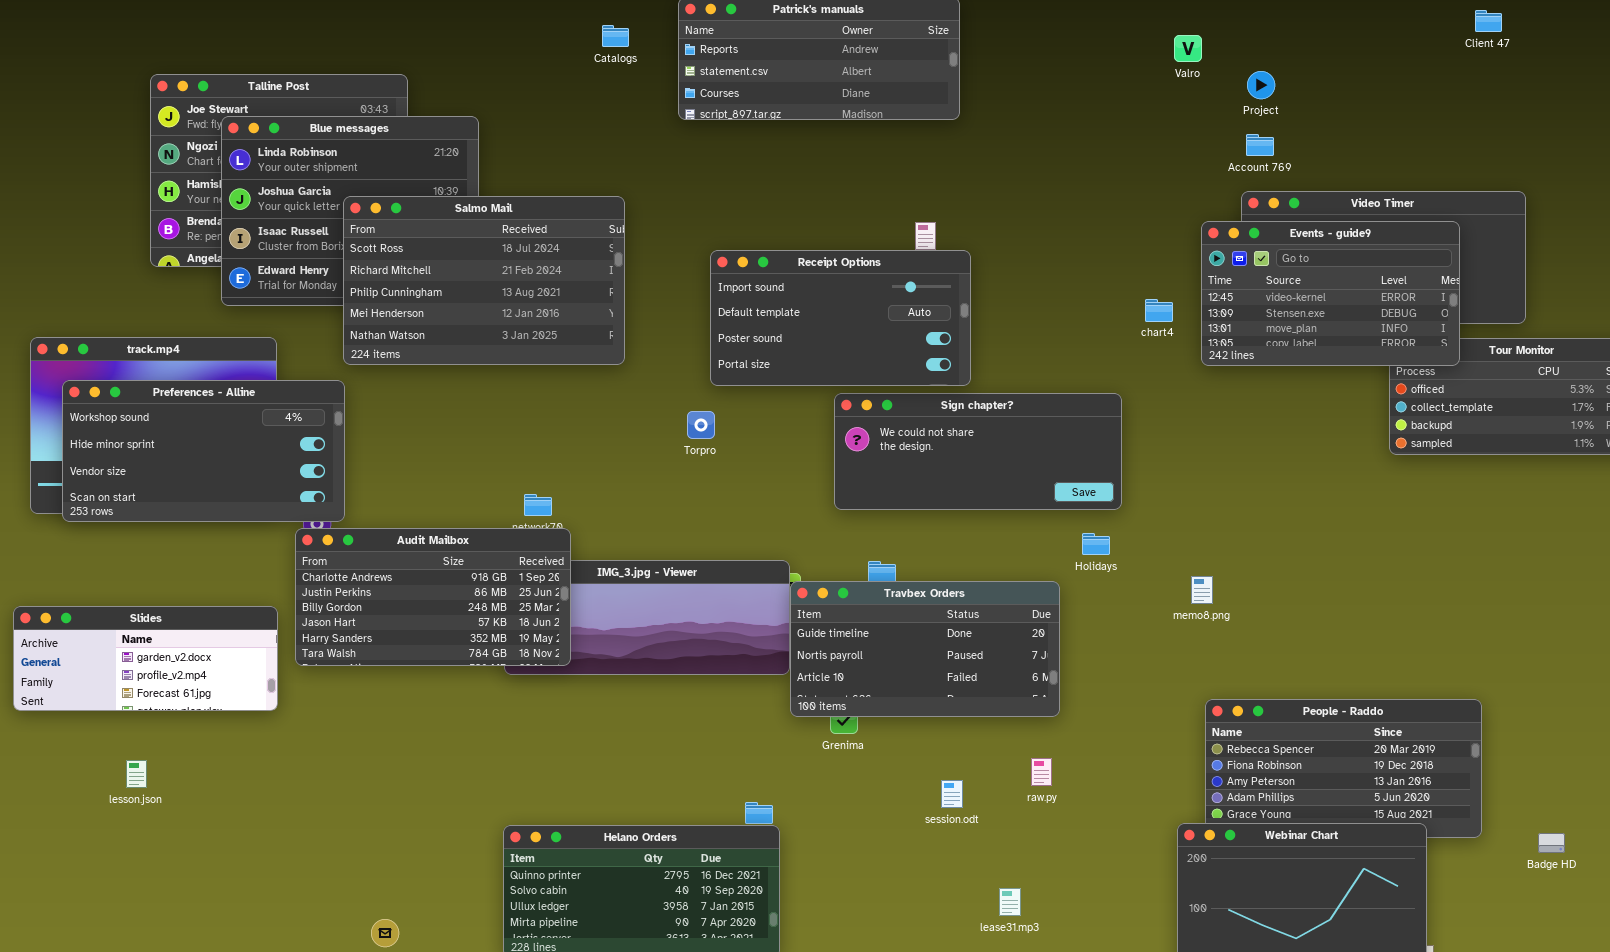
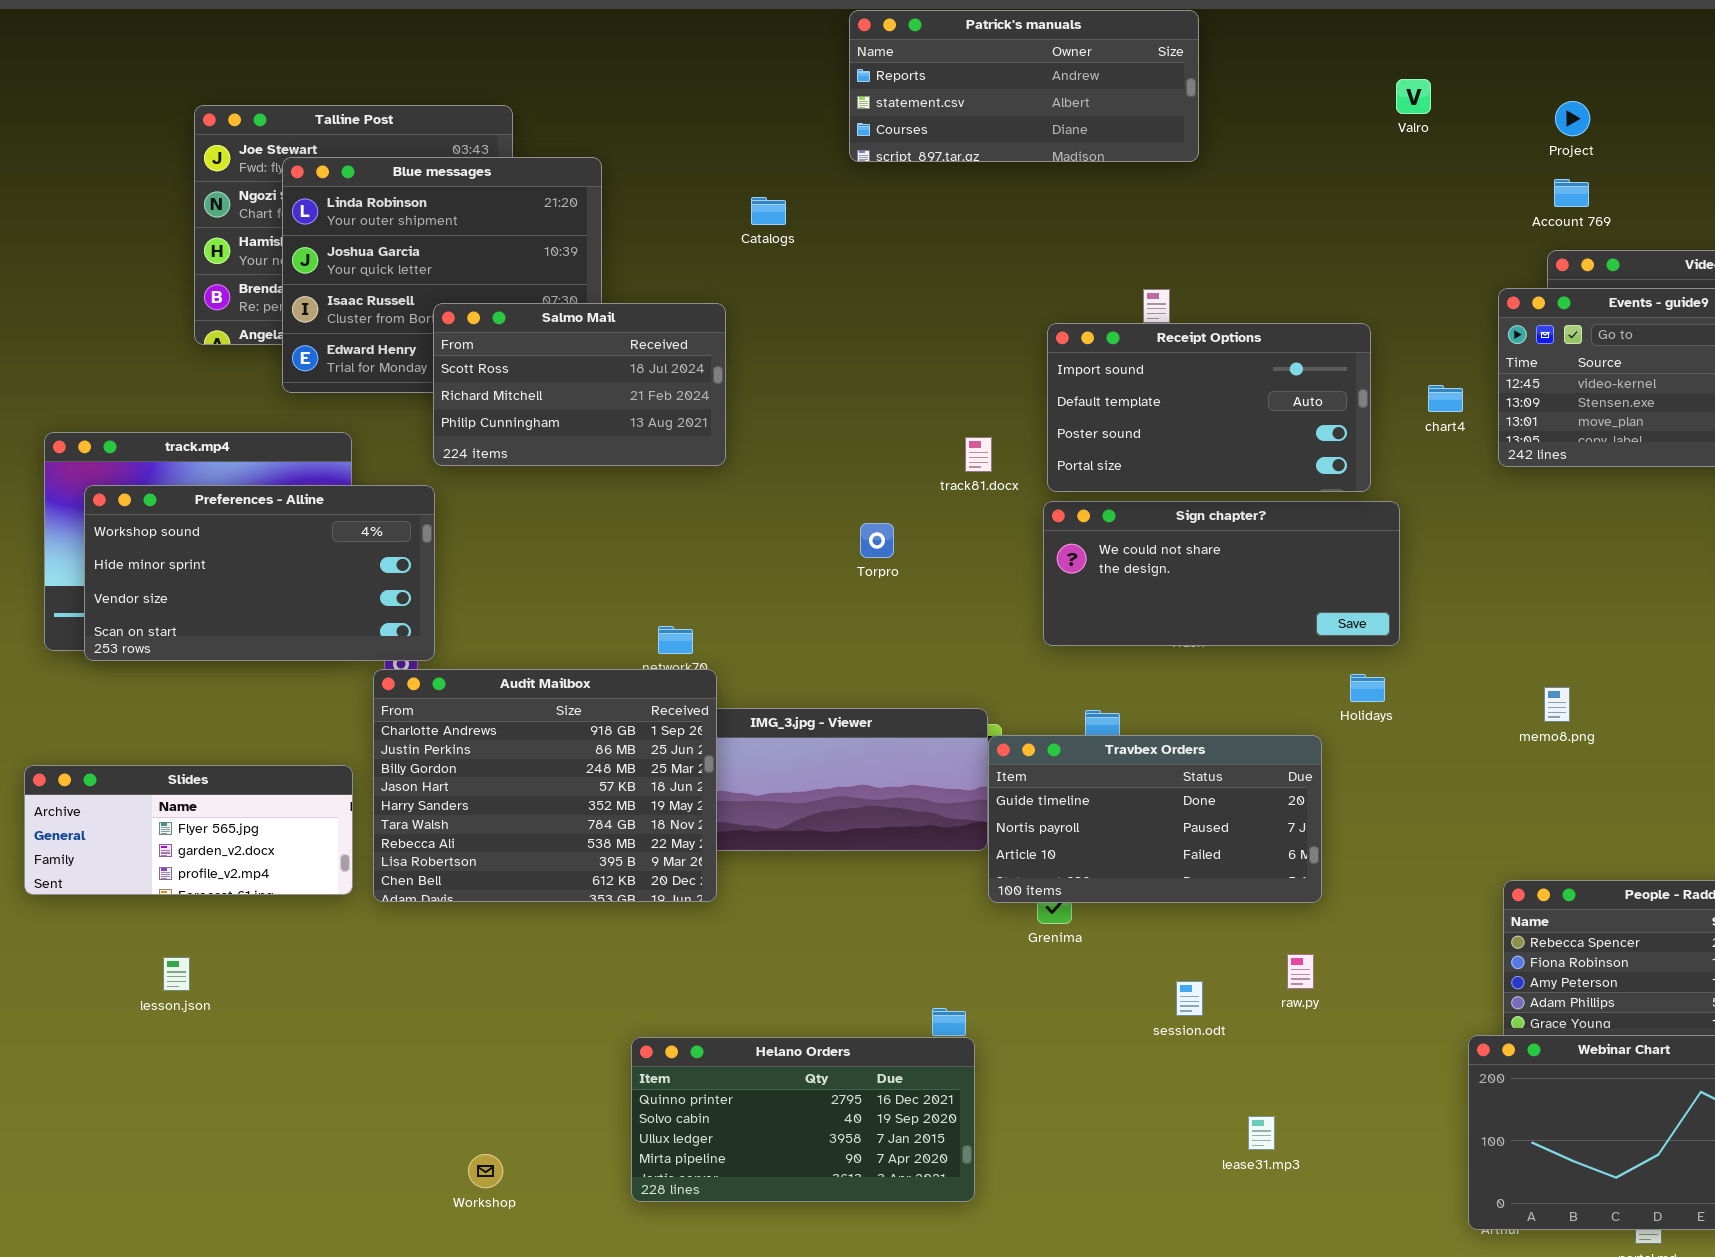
Catalogs: [602,25,629,47] -> [751,197,786,225], moved
Valro: [1174,35,1202,62] -> [1396,79,1431,114], moved
Salmo Mail: [343,196,625,365] -> [433,303,726,466], resized
Receipt Options: [710,250,971,386] -> [1047,323,1371,492], moved
Audit Mailbox: [295,528,571,666] -> [373,669,717,902], resized
memo8.png: [1191,576,1213,604] -> [1544,687,1570,722], moved
Slides: [13,606,278,711] -> [24,765,353,895], scrolled up 1 row

